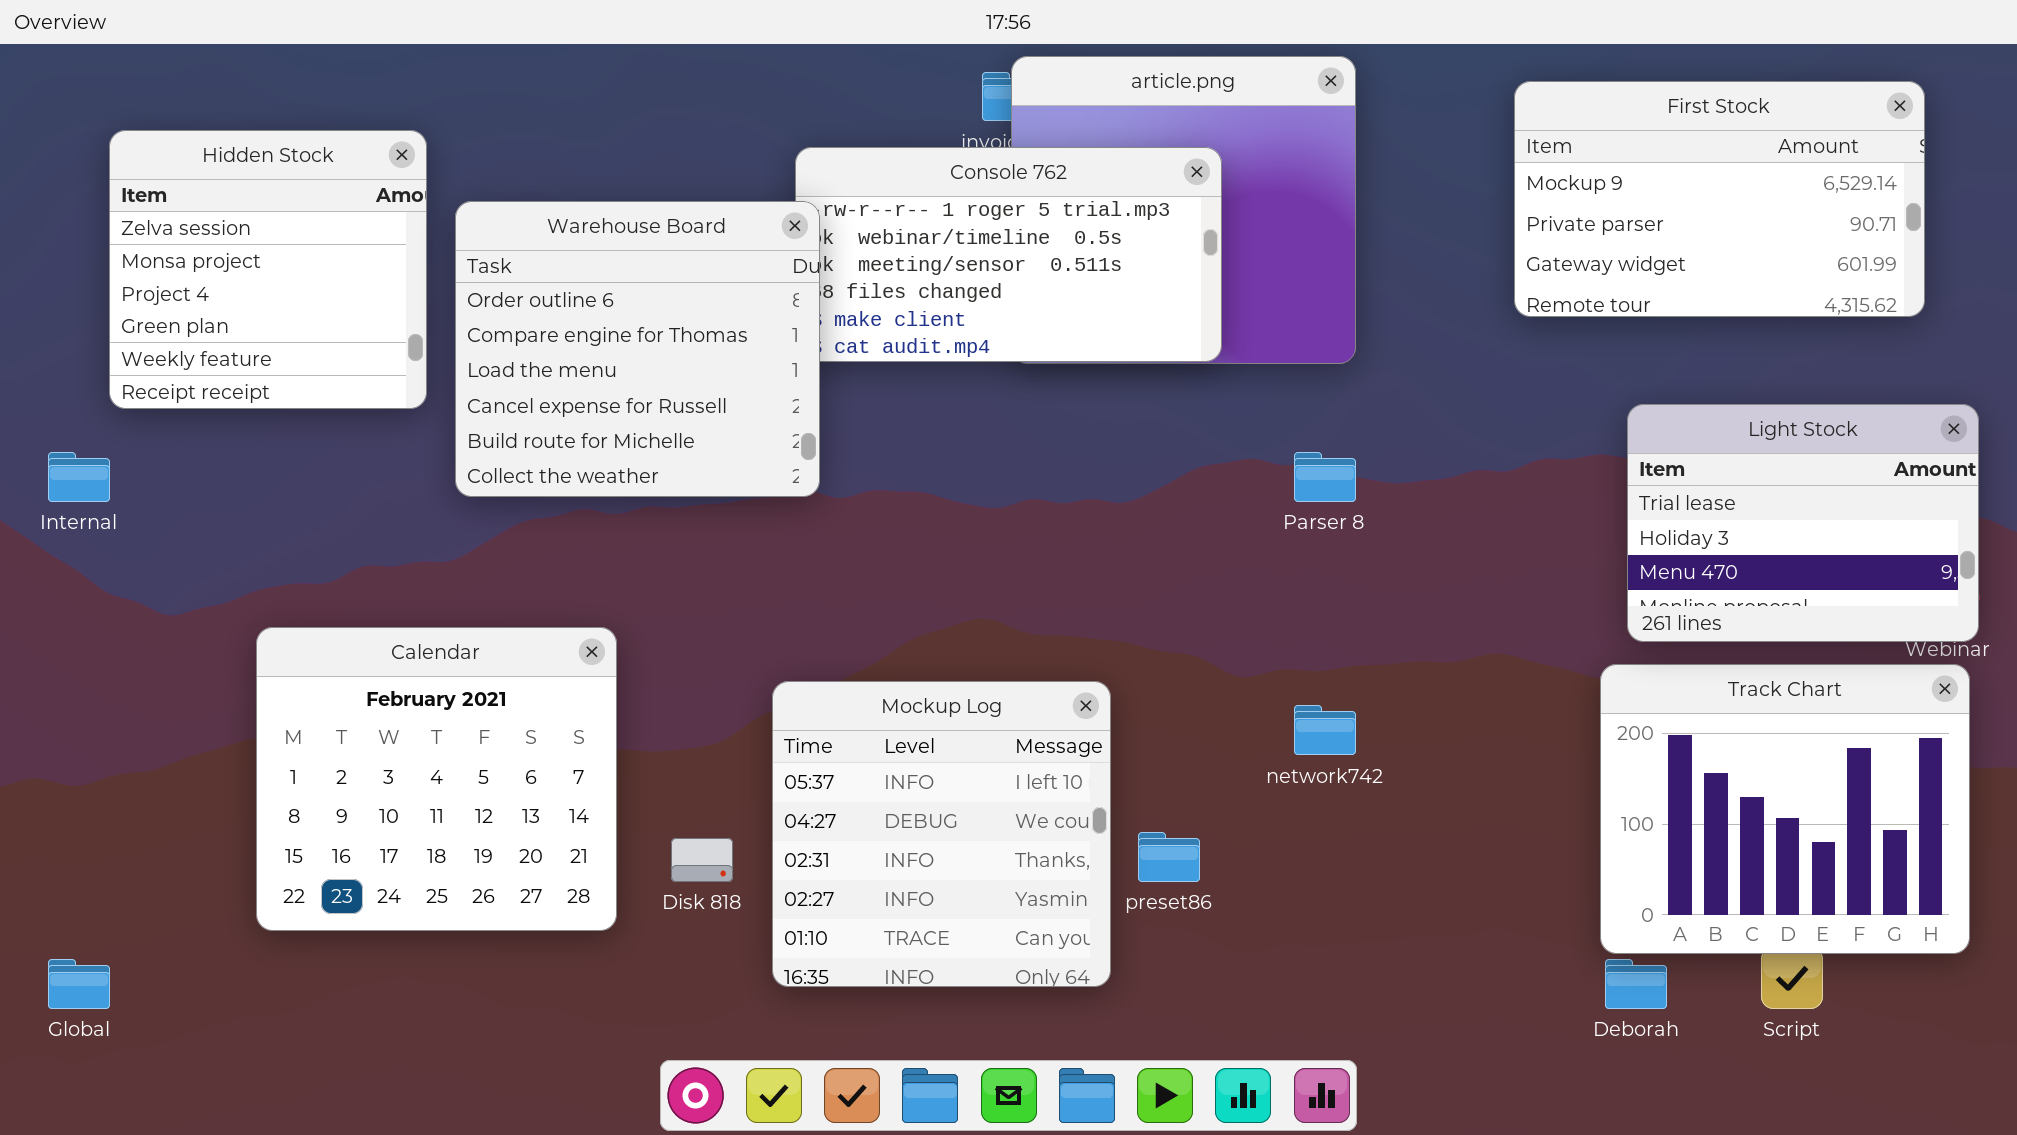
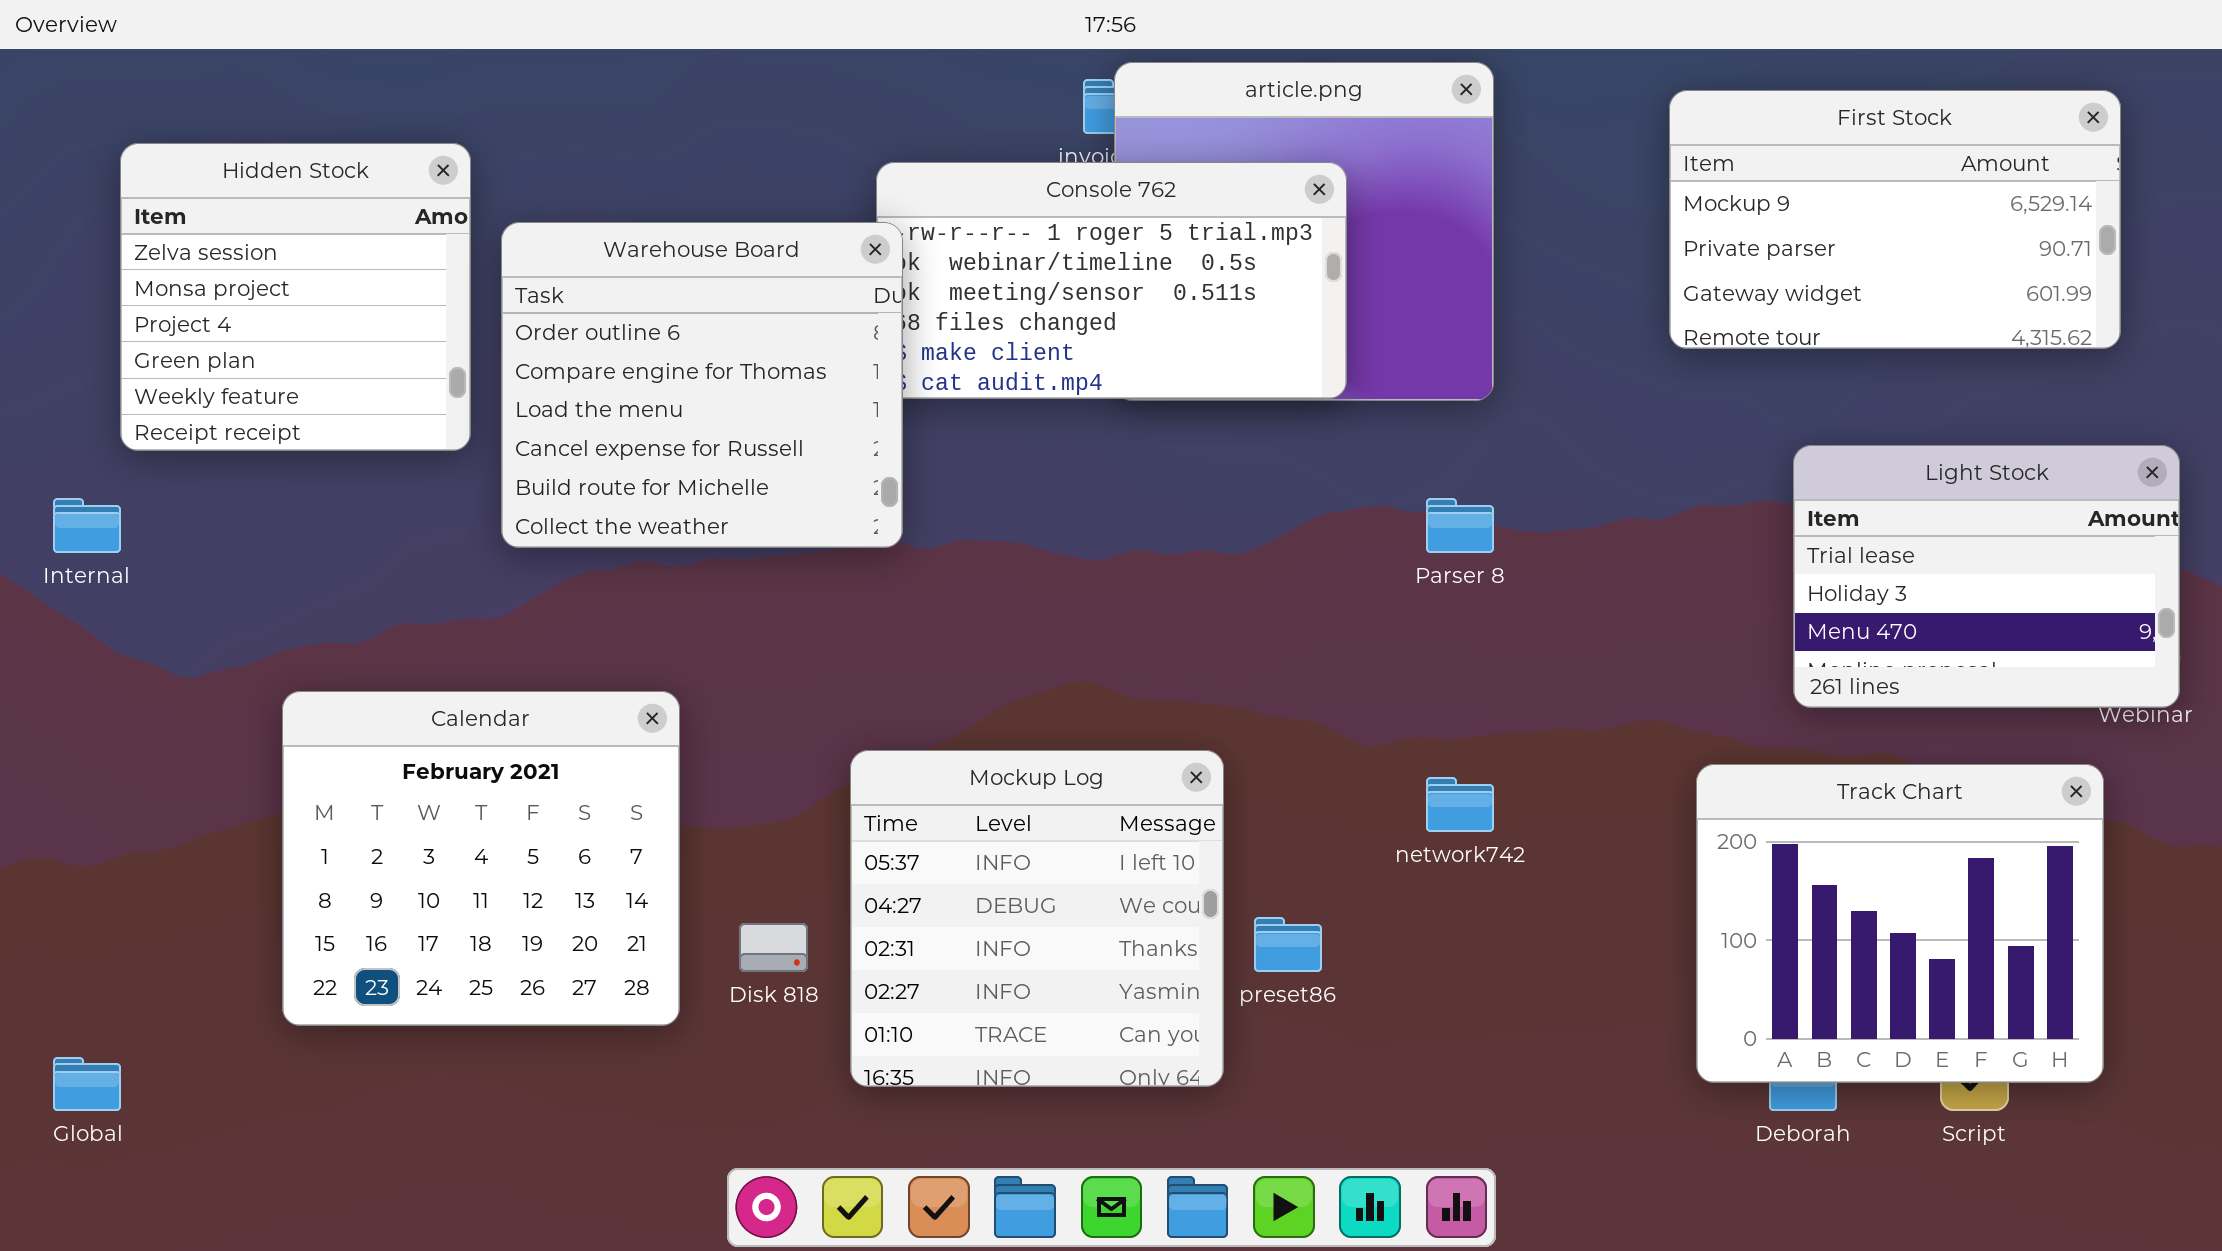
Track Chart: [1600,664,1970,954] -> [1696,764,2104,1083], moved

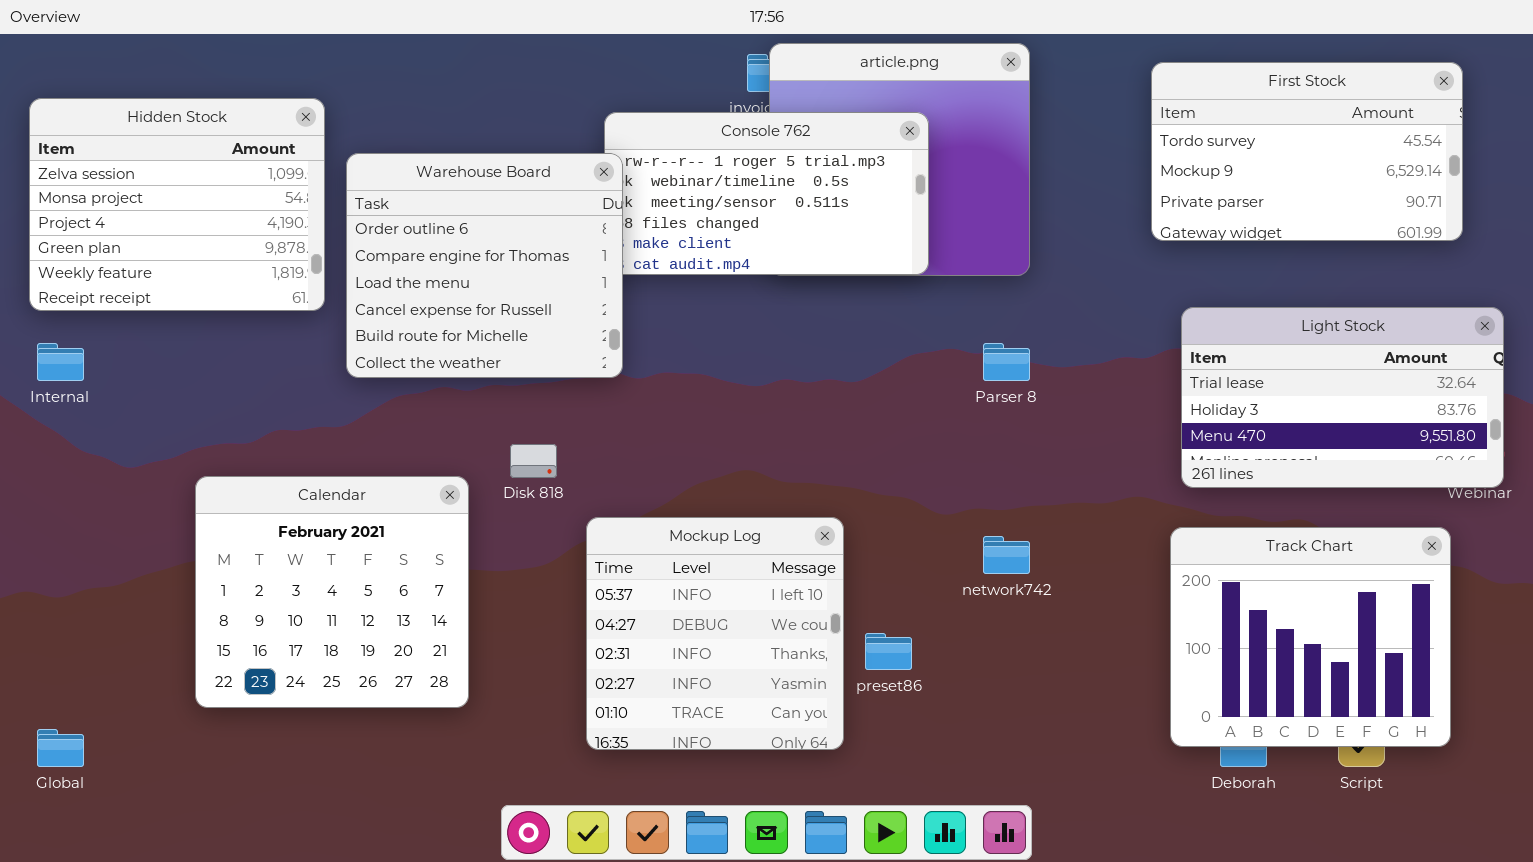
First Stock: [1669,90,2121,349] -> [1151,62,1463,241], scrolled up 1 row
Hidden Stock: [120,143,471,451] -> [29,98,325,311], resized
Light Stock: [1793,445,2180,708] -> [1181,307,1504,488], resized
Disk 818: [739,923,808,972] -> [510,444,557,478], moved

